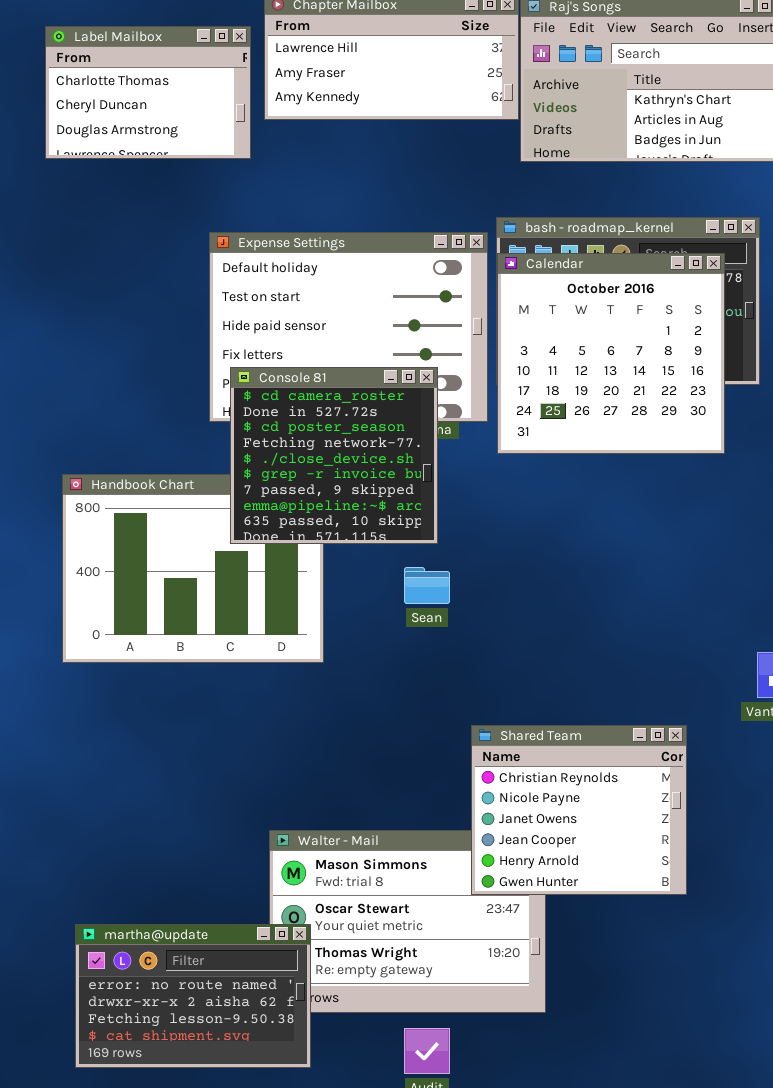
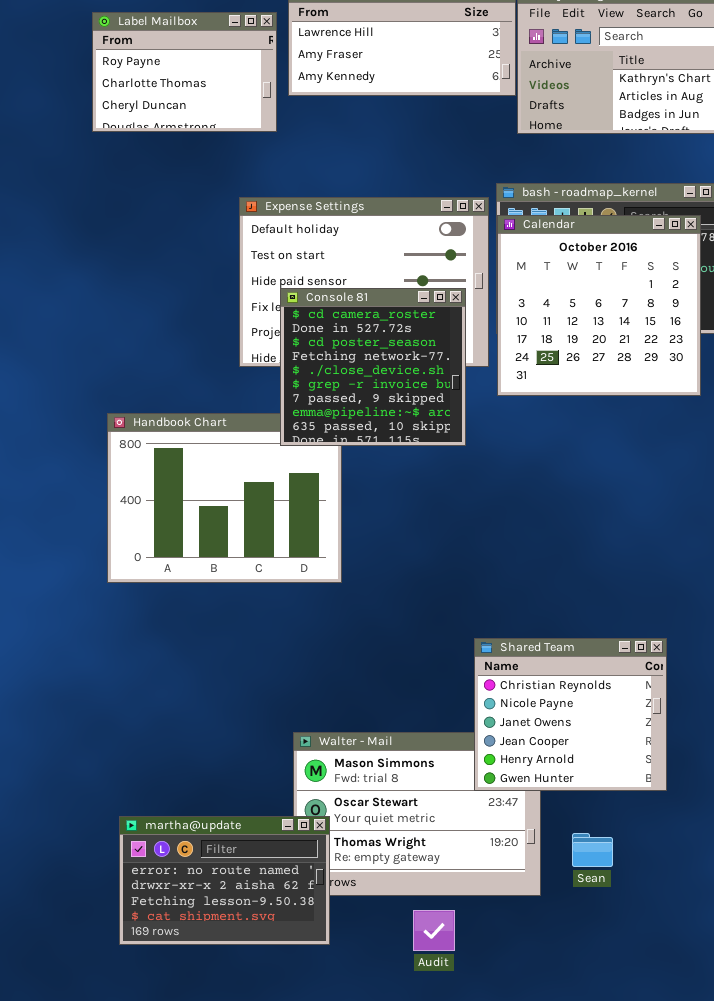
Label Mailbox: [45,26,251,159] -> [92,12,277,132], scrolled up 1 row
Console 81: [230,367,438,544] -> [280,288,466,446], moved
Sean: [404,567,450,604] -> [572,833,613,867], moved

